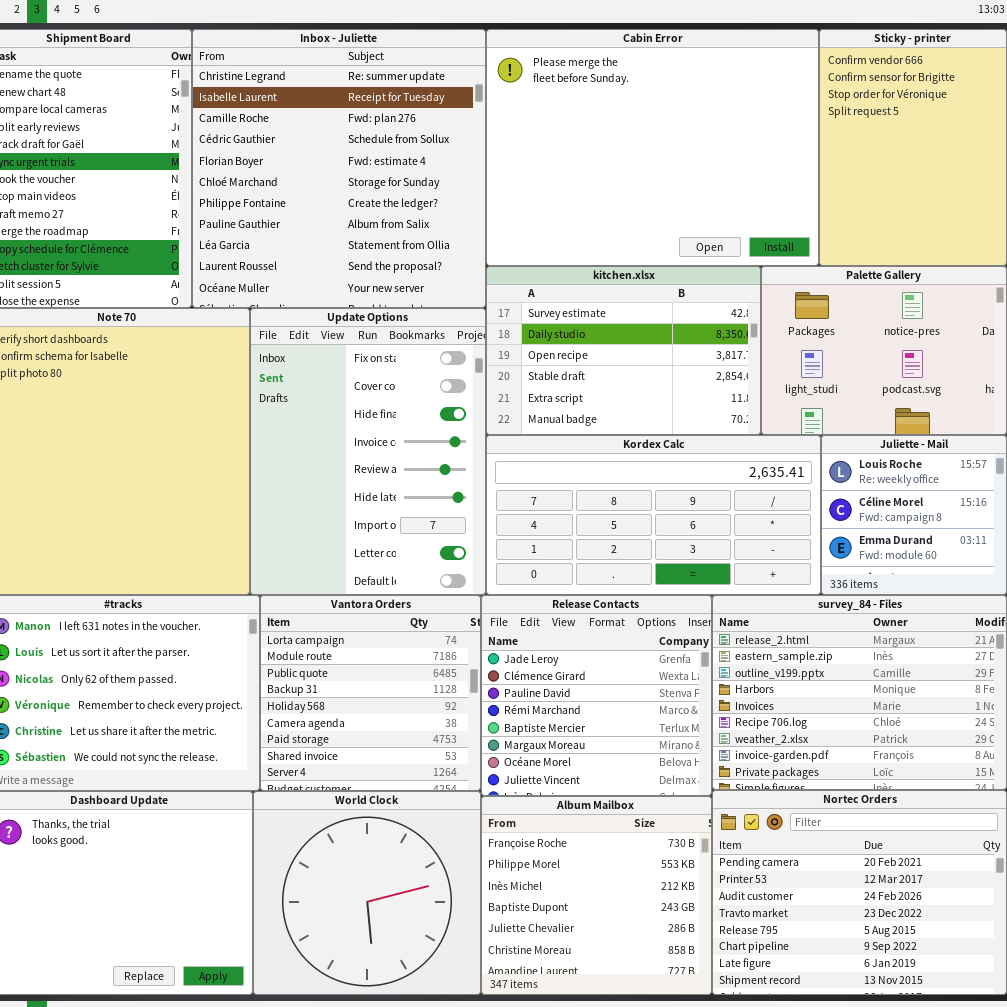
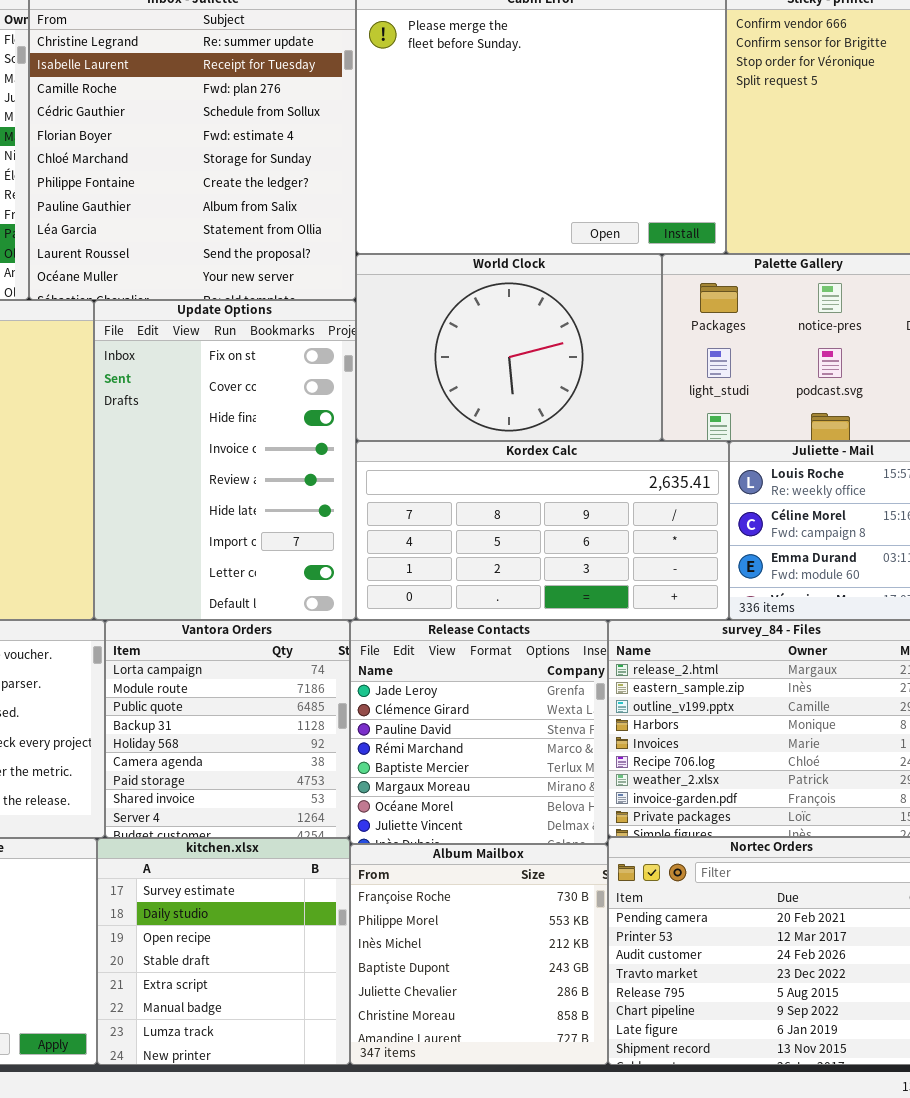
kitchen.xlsx: [486,266,761,435] -> [97,838,350,1065], moved, resized
World Clock: [253,791,481,995] -> [356,254,662,441], moved, resized

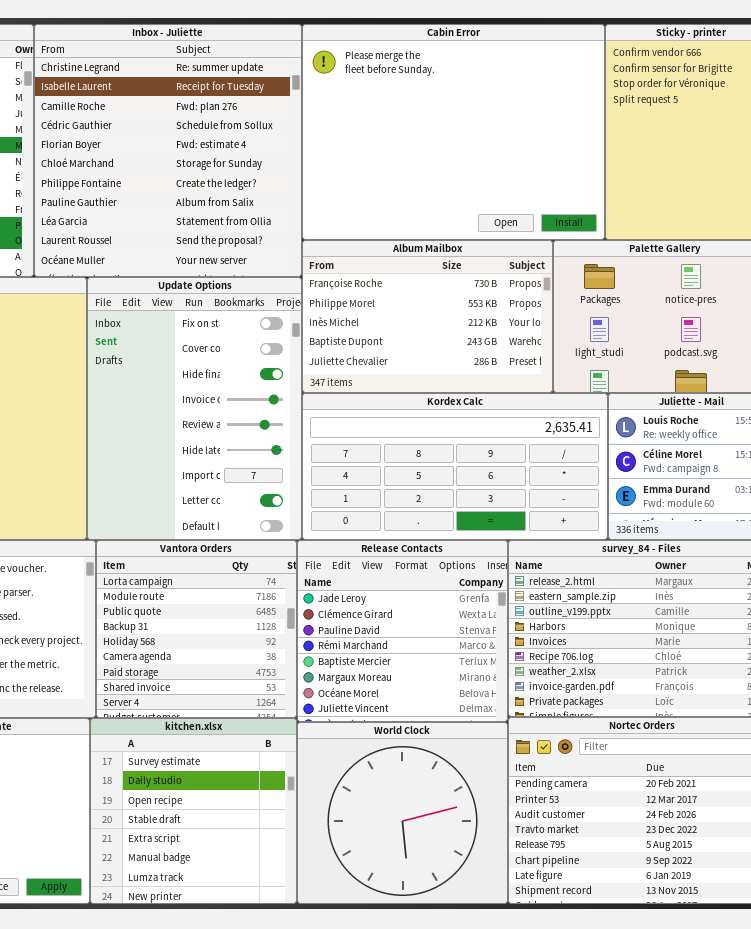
World Clock: [356,254,662,441] -> [297,722,508,904], moved, resized
Album Mailbox: [350,844,608,1065] -> [302,240,553,393], moved, resized

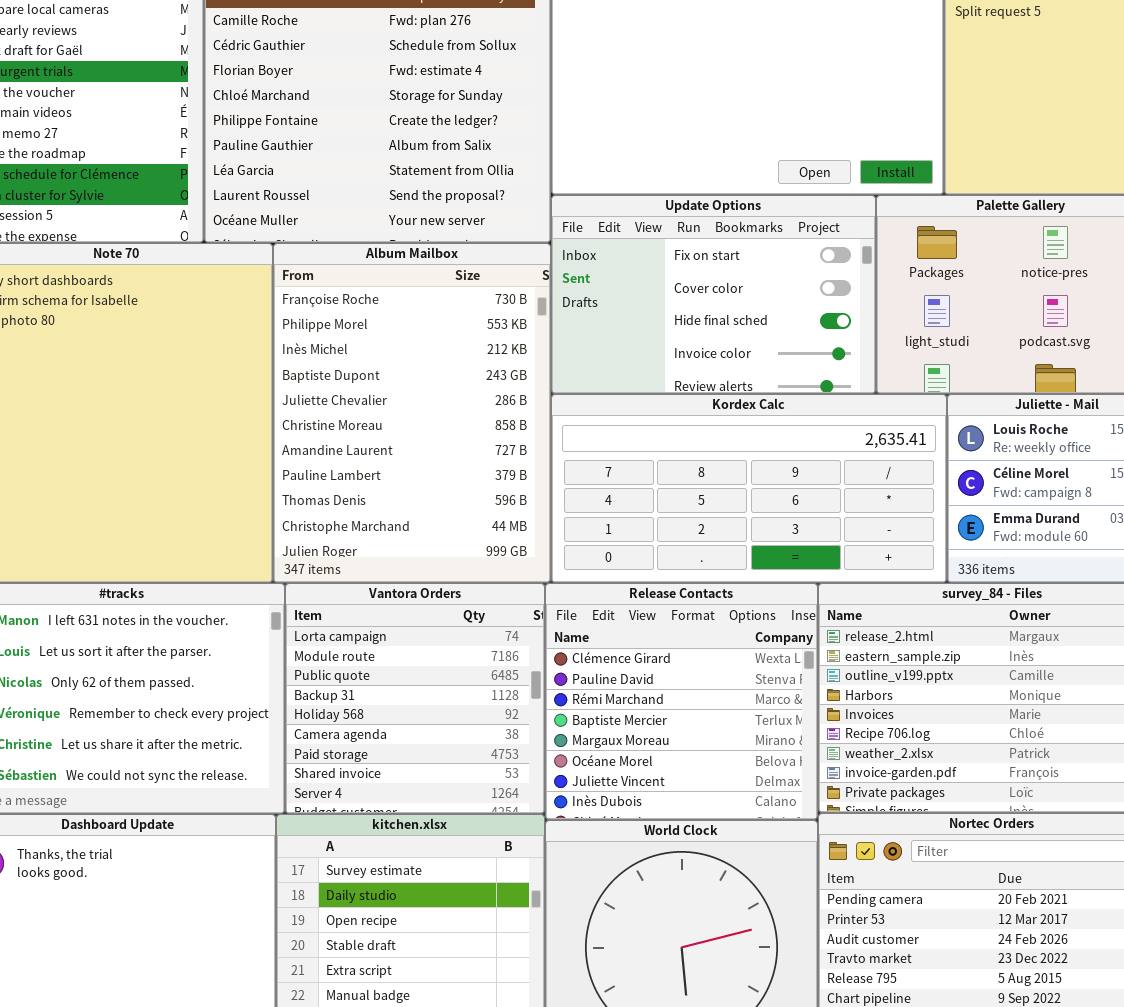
Album Mailbox: [302,240,553,393] -> [273,243,551,583], moved, resized
Update Options: [87,277,302,540] -> [551,195,876,394], moved, resized
Release Contacts: [297,540,508,722] -> [545,583,818,820], scrolled down 1 row

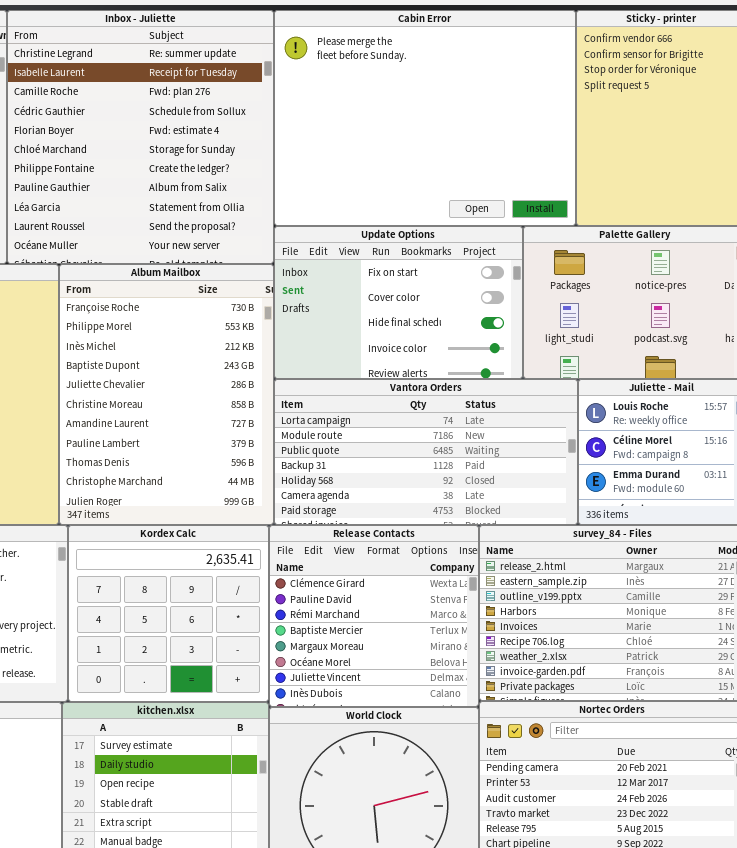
Kordex Calc: [551,394,947,583] -> [68,525,269,702], moved, resized
Vantora Orders: [285,583,545,814] -> [274,379,578,525], moved, resized

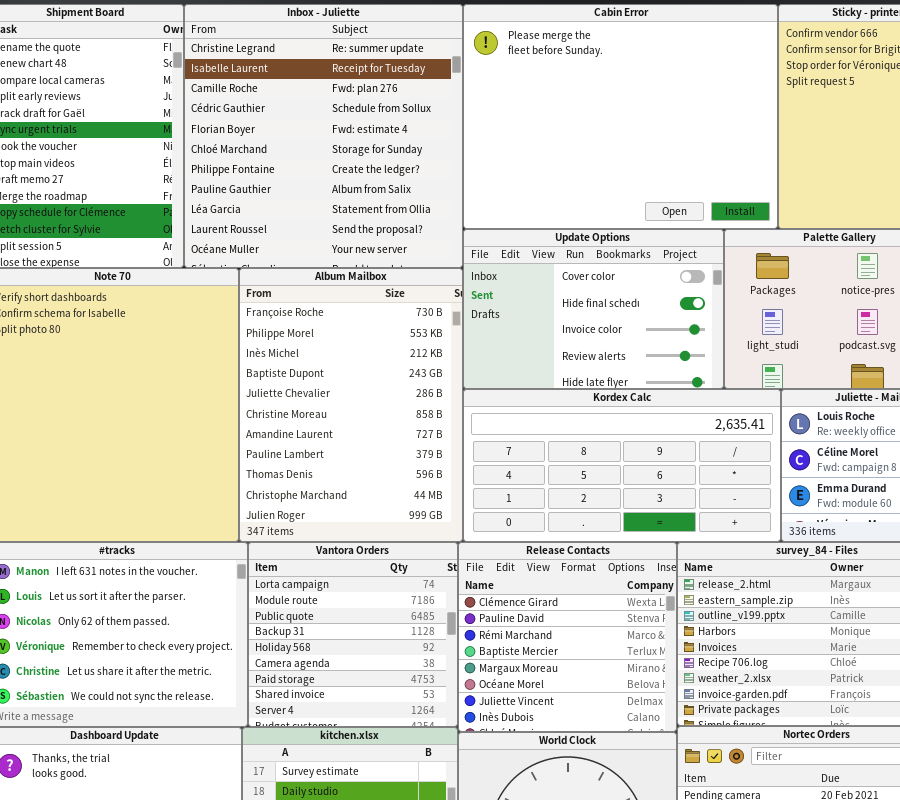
Update Options: [274,226,523,379] -> [463,229,724,389], scrolled down 1 row
Vantora Orders: [274,379,578,525] -> [248,542,458,727], moved, resized
Kordex Calc: [68,525,269,702] -> [463,389,781,542], moved, resized

